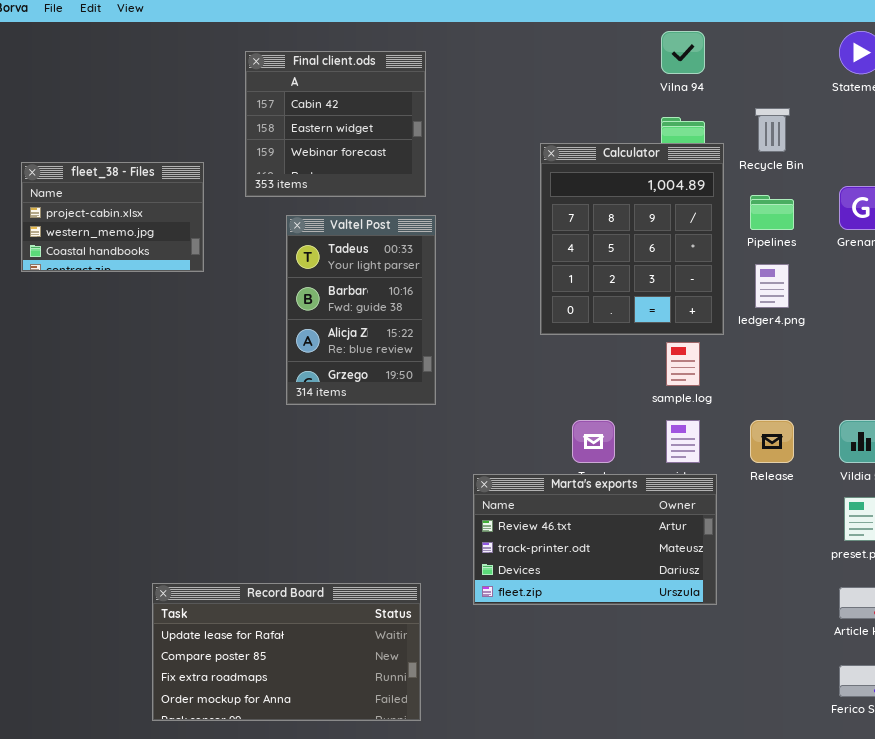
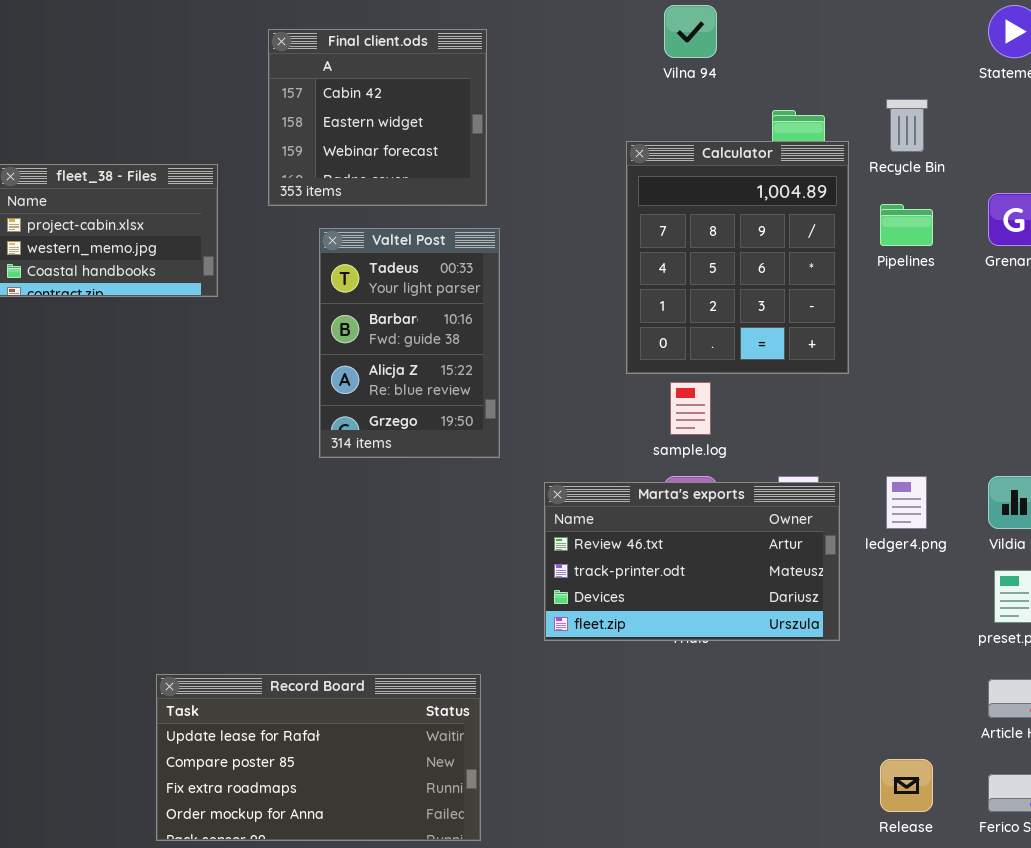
Vilna 94: [661,31,705,74] -> [664,5,717,58], moved
ledger4.png: [755,264,789,308] -> [886,476,927,529], moved
sample.log: [666,342,700,386] -> [670,382,711,435], moved
Release: [750,420,794,463] -> [880,759,933,812], moved
Marta's exports: [473,474,717,605] -> [544,482,840,641], moved

